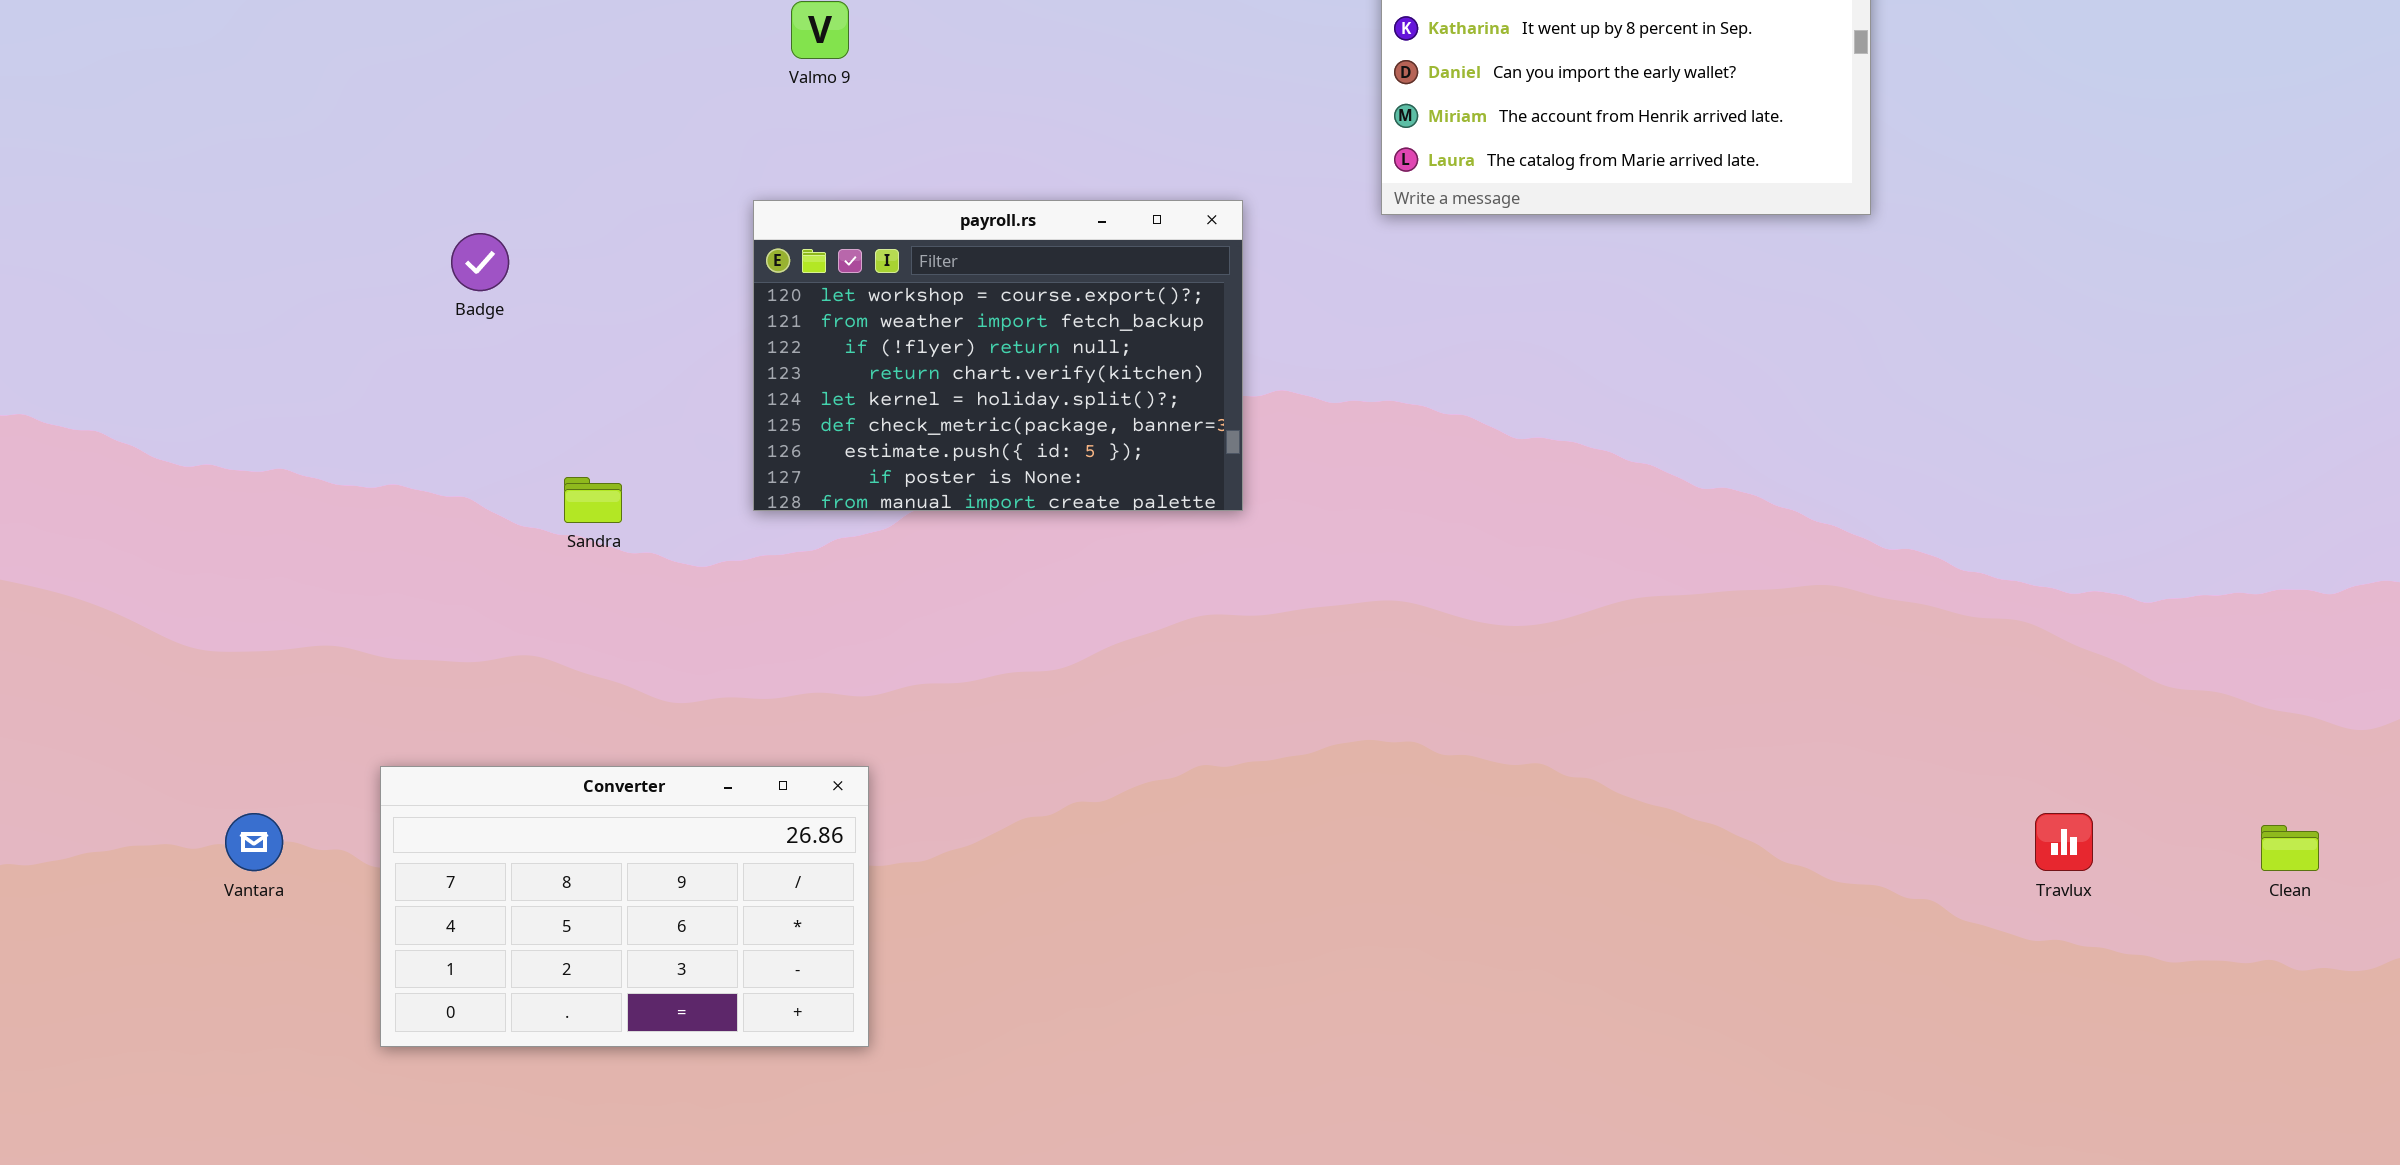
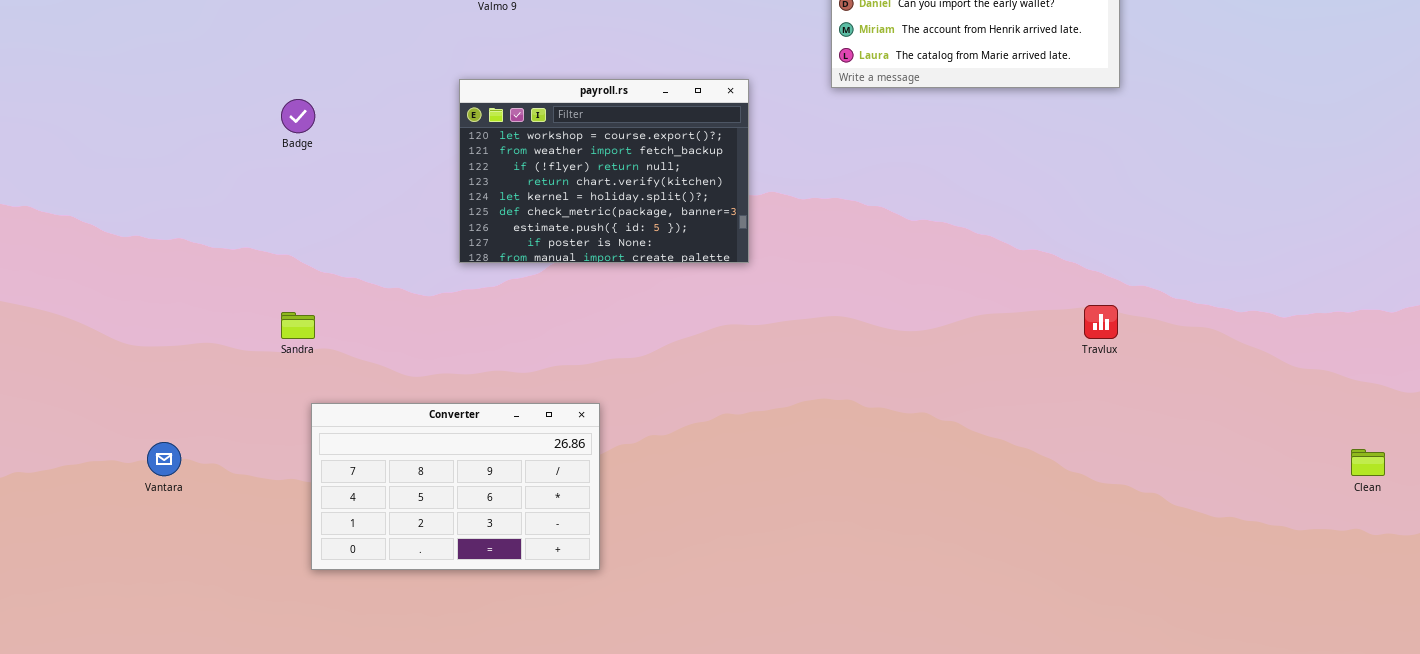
Sandra: [564,477,622,523] -> [281,312,315,339], moved
Converter: [380,766,869,1047] -> [311,403,600,570], moved
Travlux: [2035,813,2093,871] -> [1084,305,1118,339], moved

